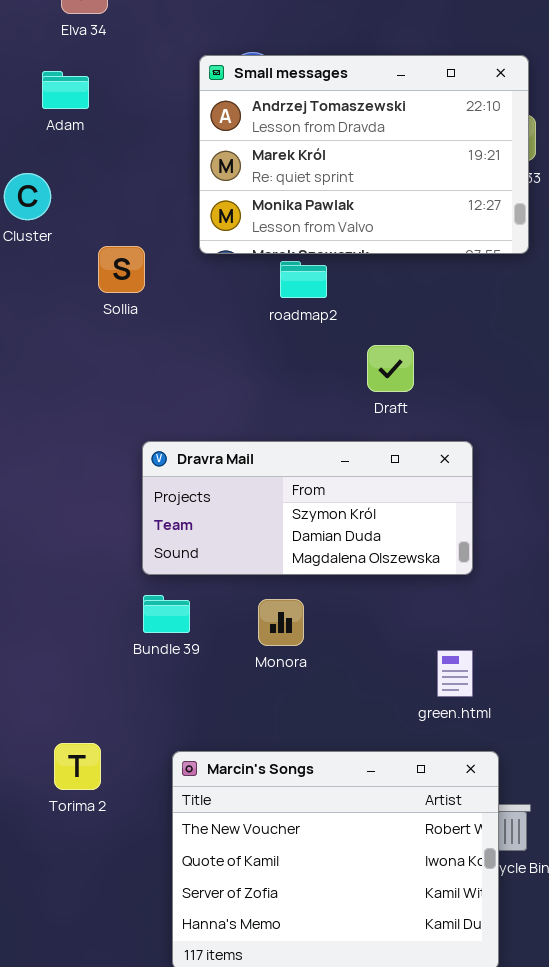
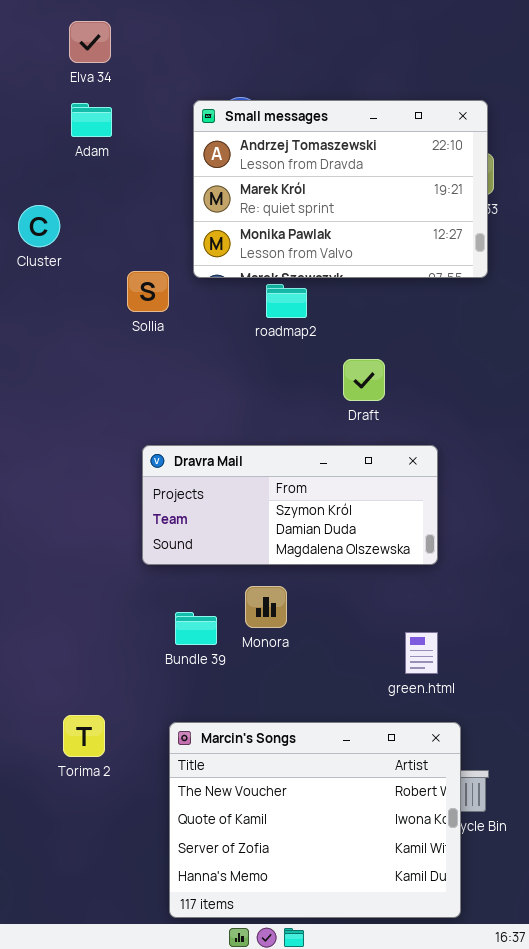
Adam: [42,71,89,109] -> [71,103,112,137], moved
Sollia: [98,246,145,293] -> [127,271,169,312], moved
Bundle 39: [143,595,190,633] -> [175,612,217,645], moved

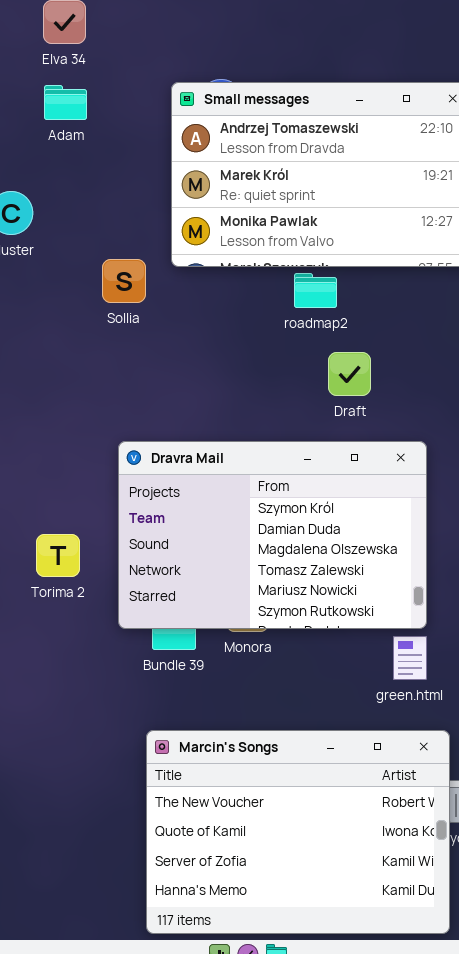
roadmap2: [266,284,307,318] -> [294,273,337,308], moved
Dravra Mail: [142,445,438,565] -> [118,441,427,629], resized
Torima 2: [63,715,105,757] -> [36,534,80,577], moved

